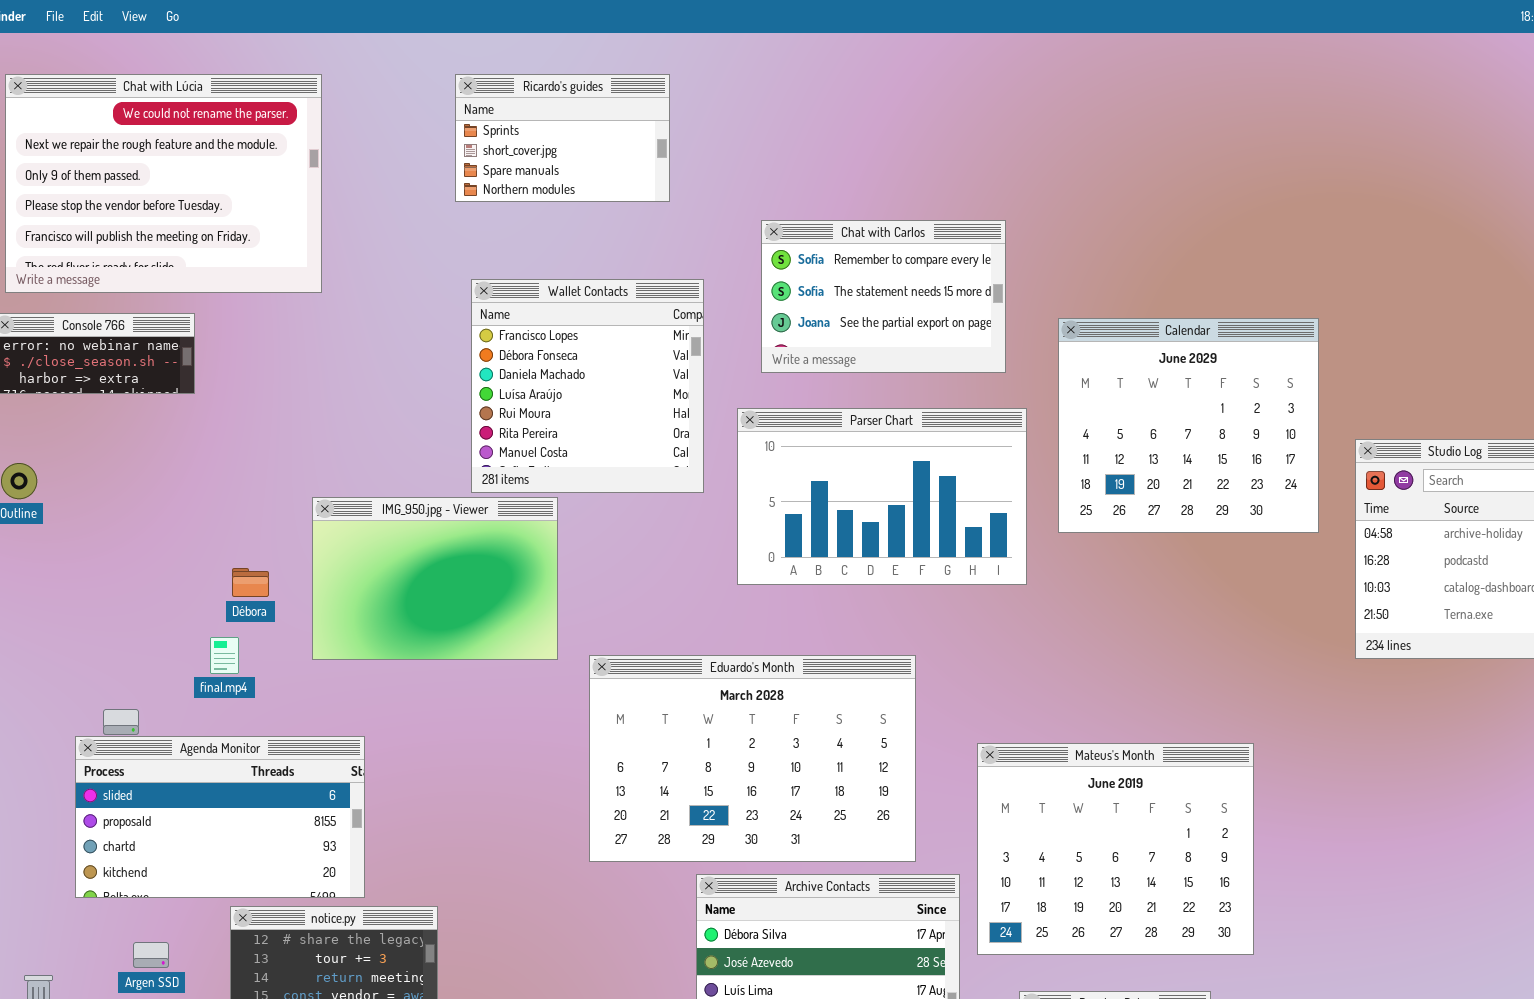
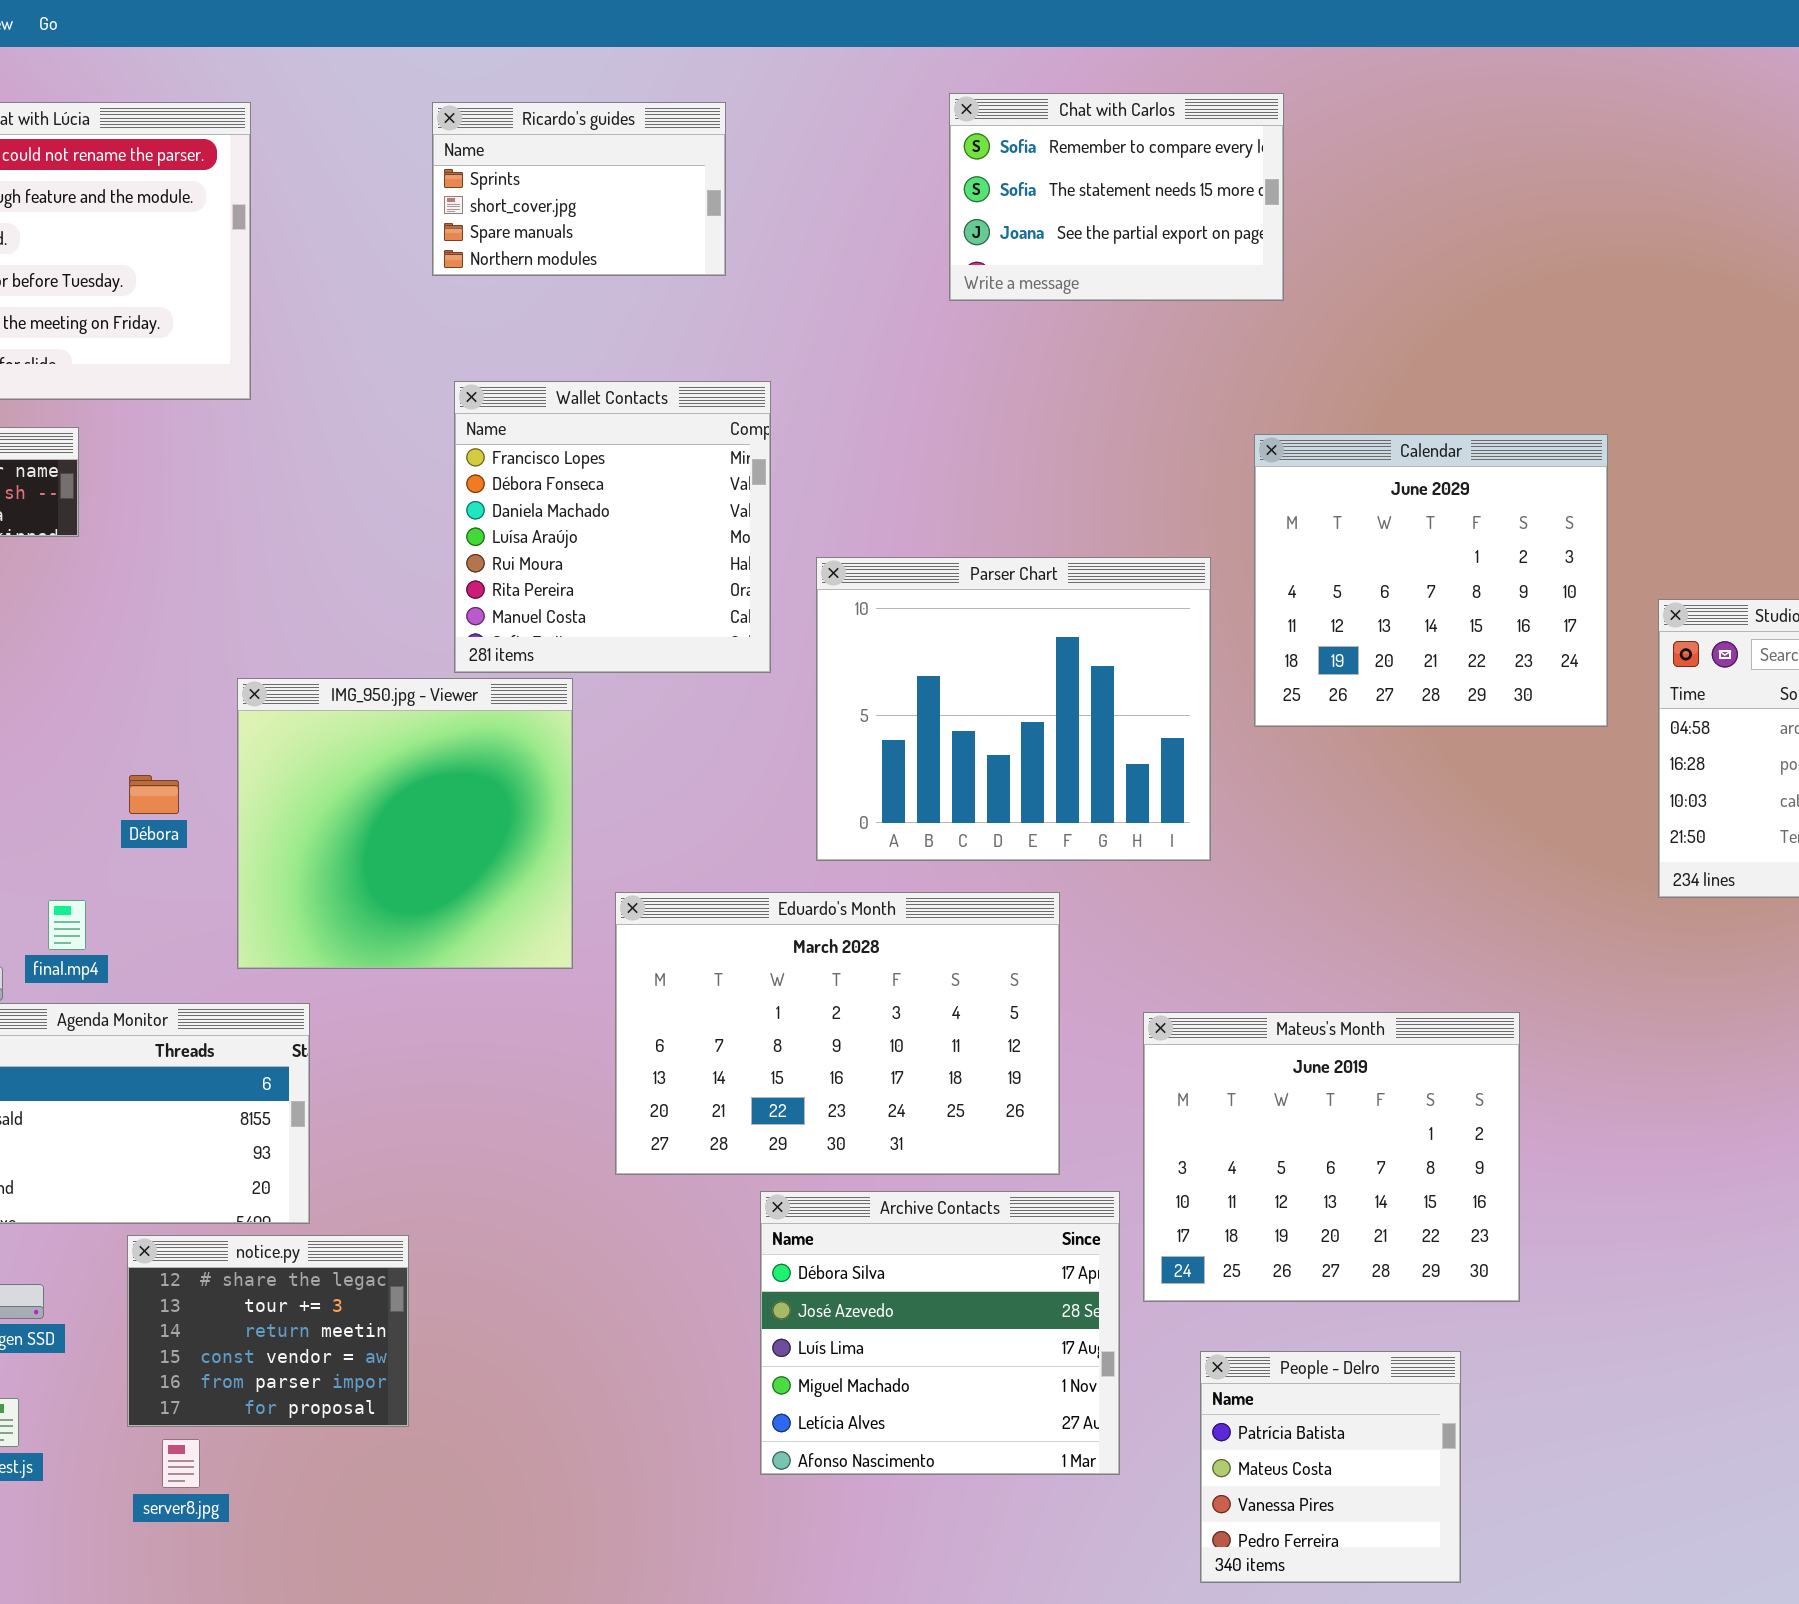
Chat with Carlos: [761,220,1006,373] -> [949,93,1284,301], moved
Parser Chart: [737,408,1027,585] -> [816,557,1211,861], resized
IMG_950.jpg - Viewer: [312,497,558,660] -> [237,678,573,969], resized
final.mp4: [210,637,239,674] -> [48,900,86,950], moved

